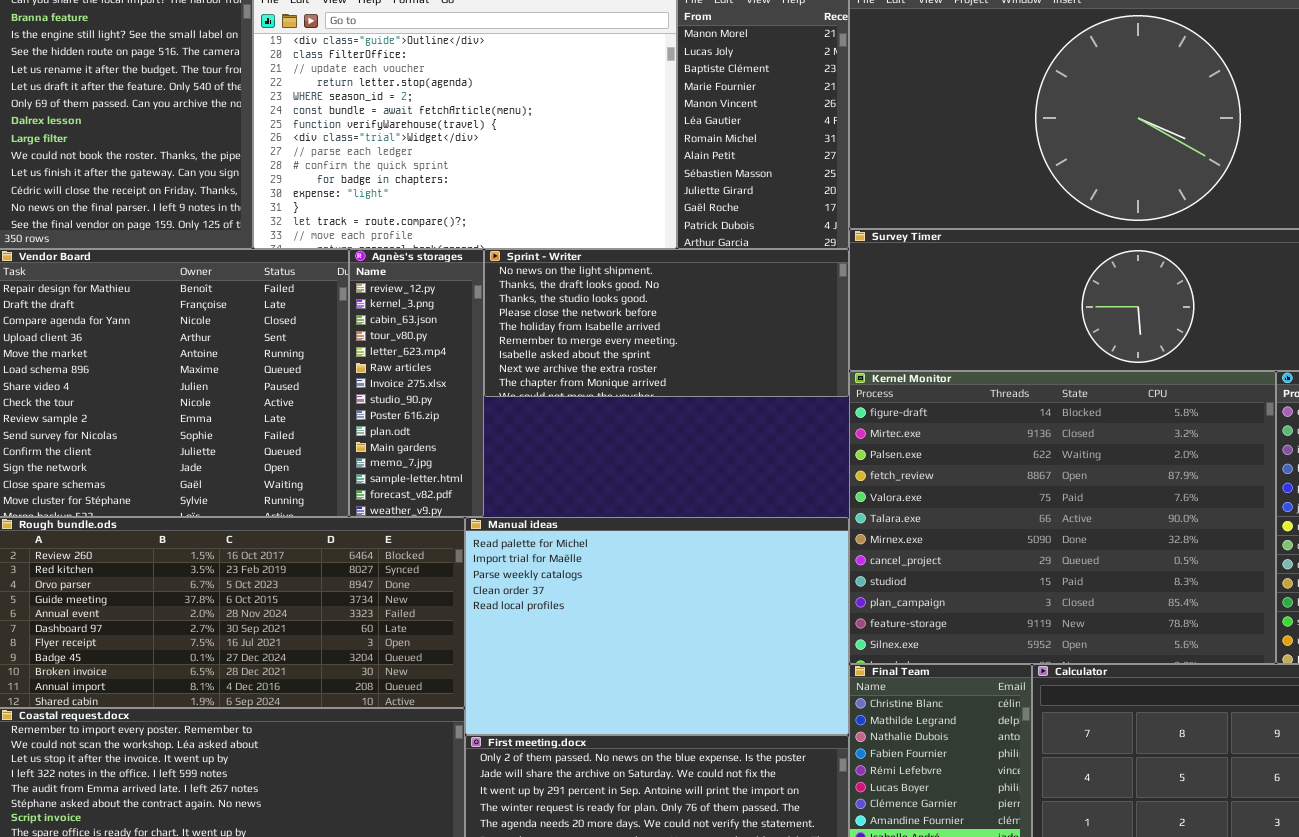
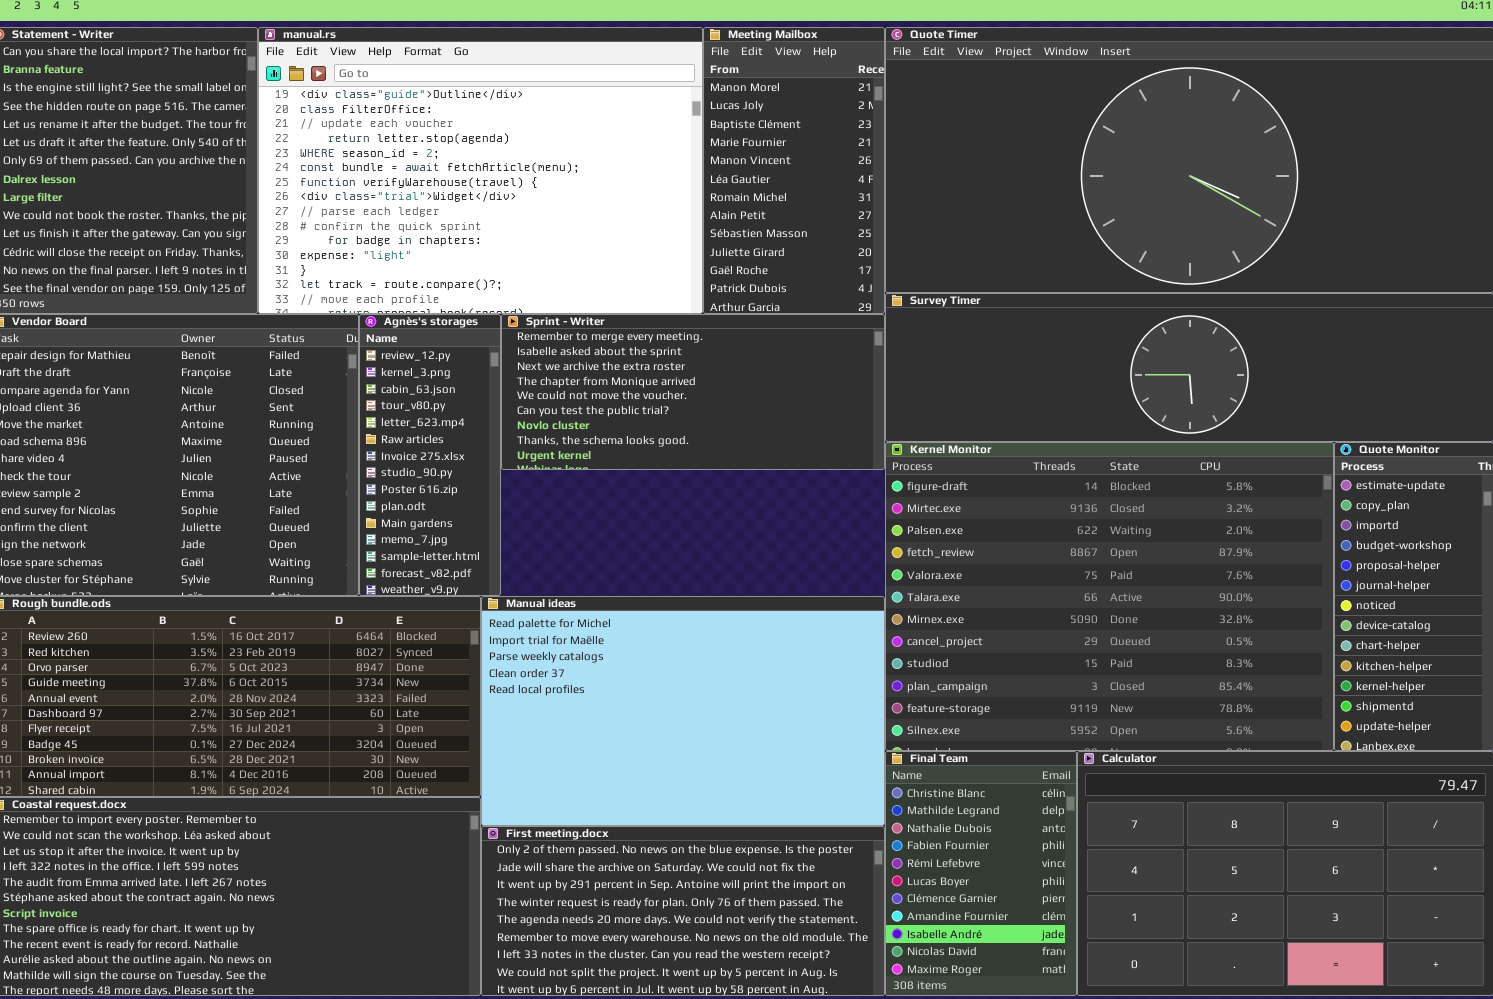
Sprint - Writer: [484,249,849,397] -> [501,314,885,470], scrolled down 5 rows

